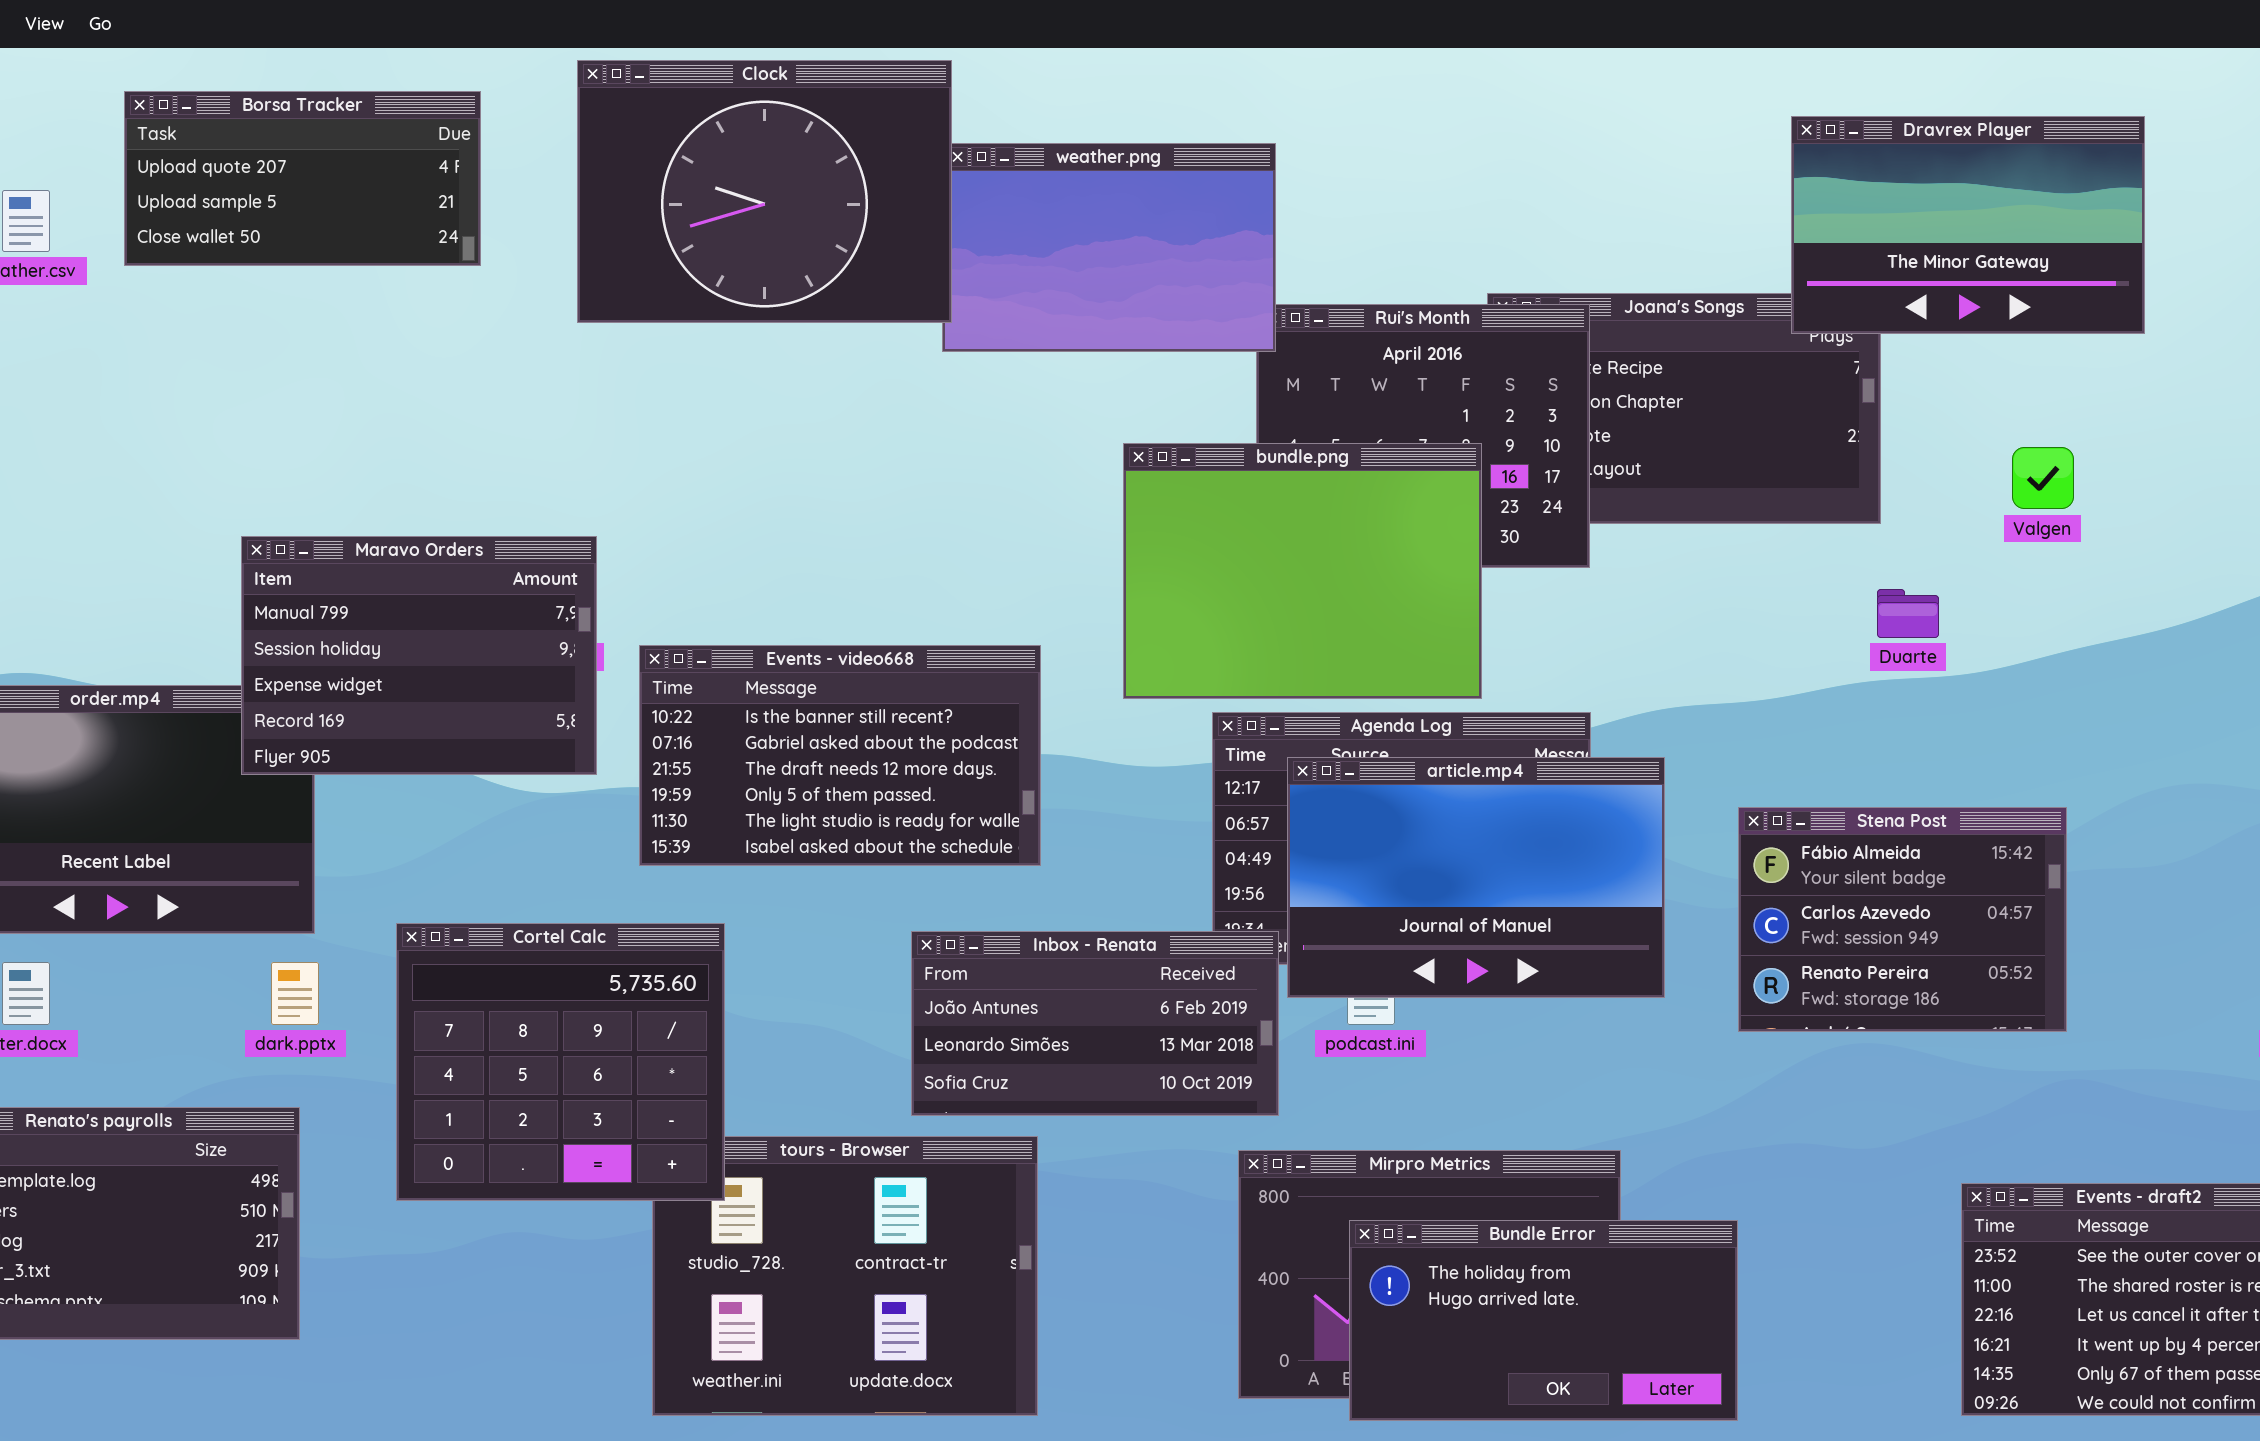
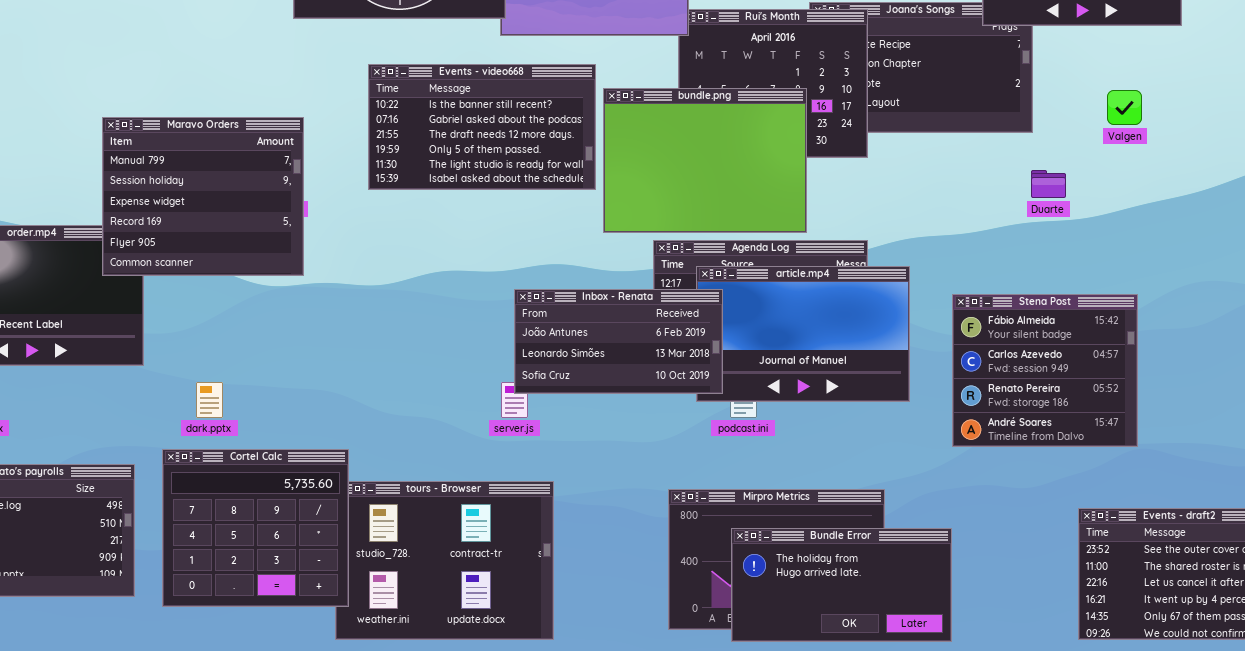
Maravo Orders: [241,536,597,775] -> [102,117,304,276], resized
Events - video668: [639,645,1041,866] -> [368,64,596,190], moved
Stena Post: [1738,807,2067,1032] -> [952,294,1138,447], resized
Cortel Calc: [396,923,725,1201] -> [162,449,349,607], moved
Inbox - Renata: [911,931,1279,1116] -> [514,289,723,394], moved
dark.pptx: [271,962,319,1025] -> [196,382,223,418], moved

